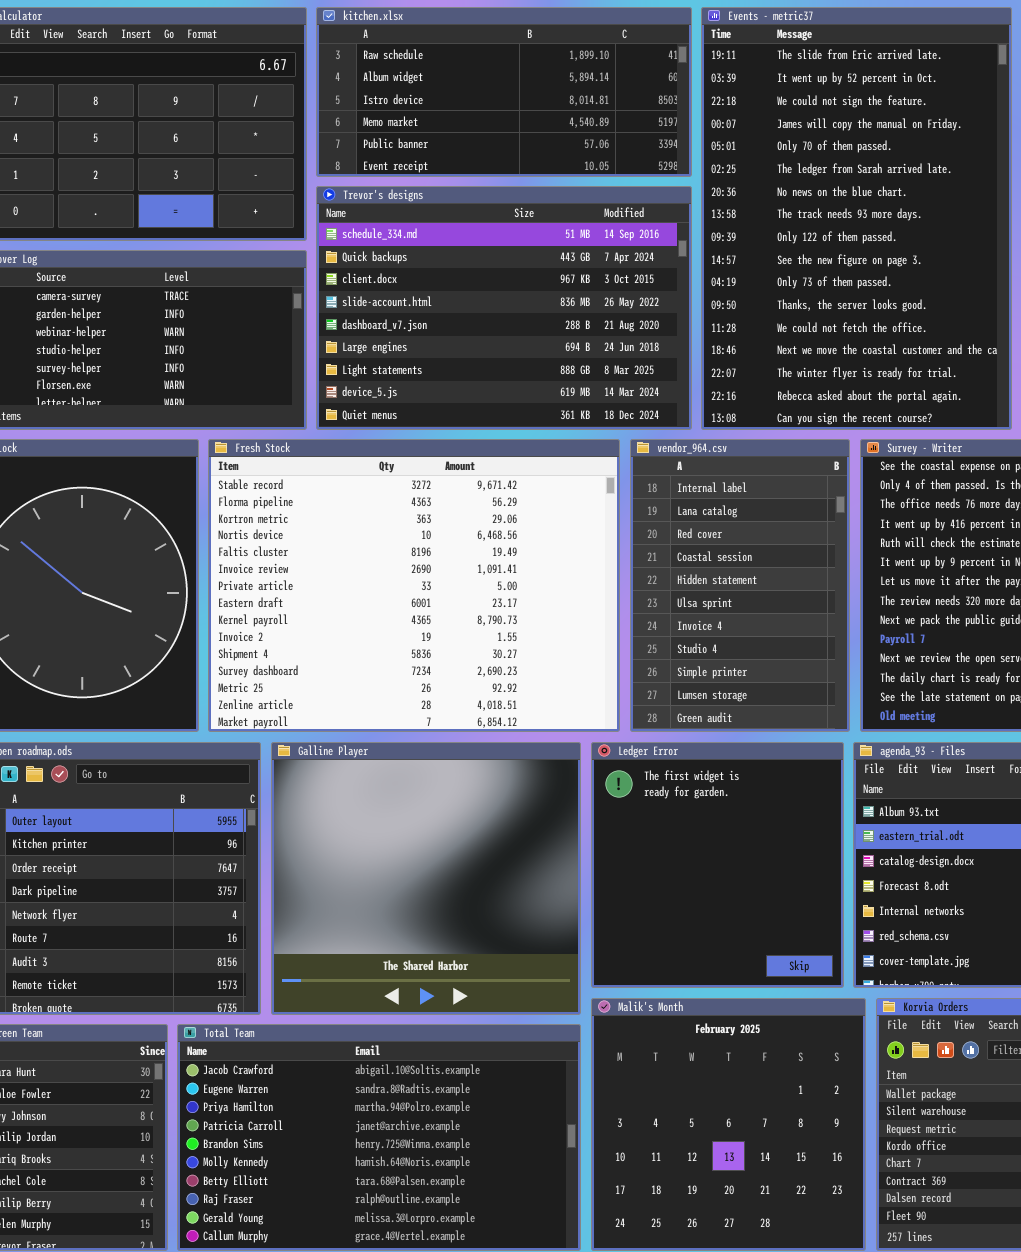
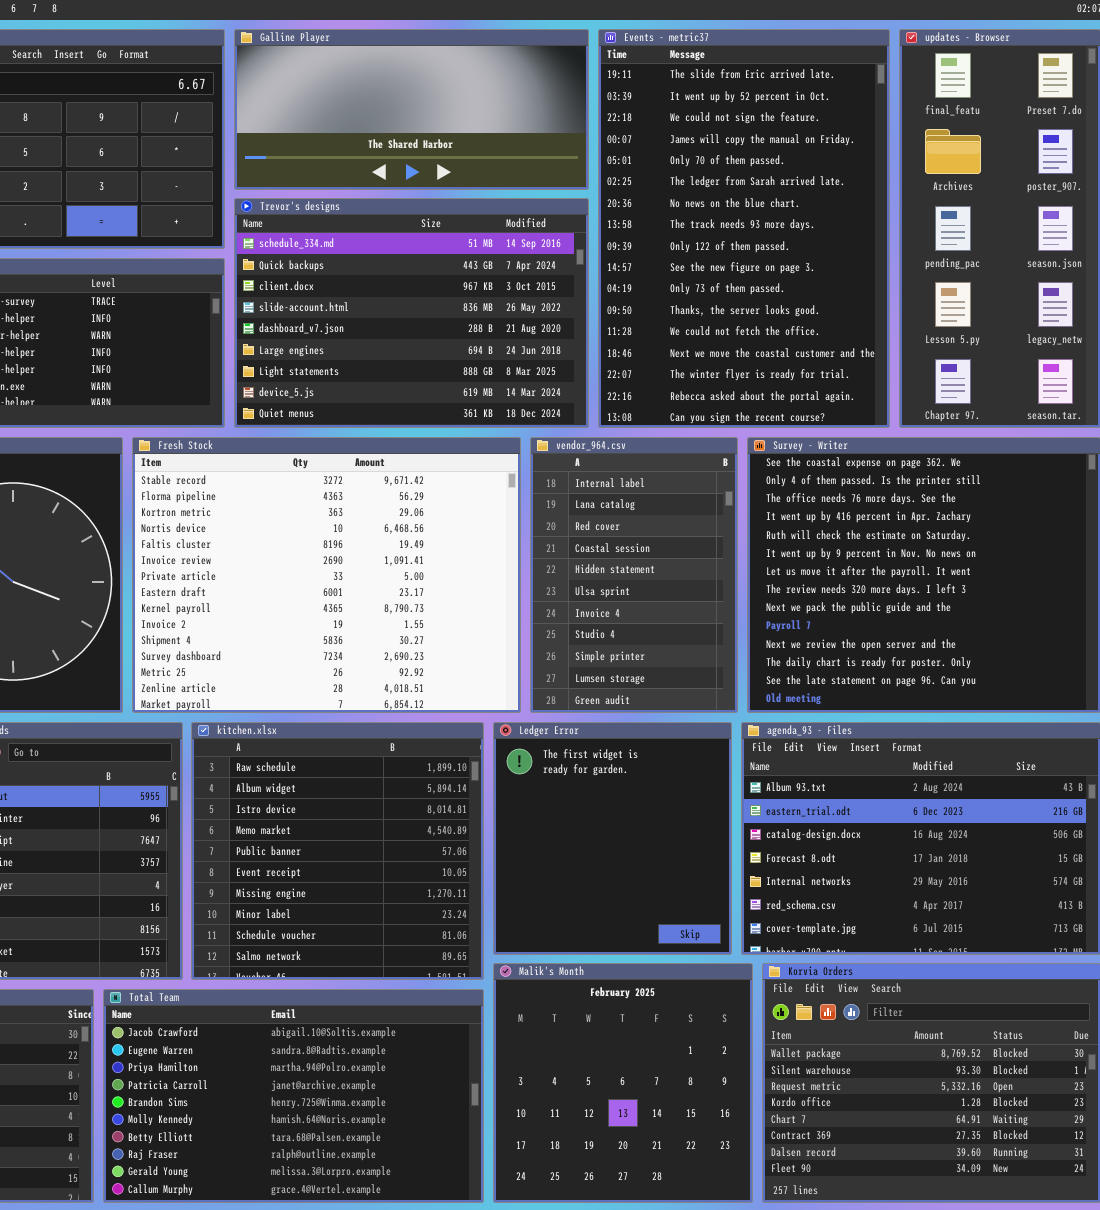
kitchen.xlsx: [316,7,692,177] -> [191,722,484,980], moved, resized
Galline Player: [271,742,581,1015] -> [234,29,589,190], moved, resized

